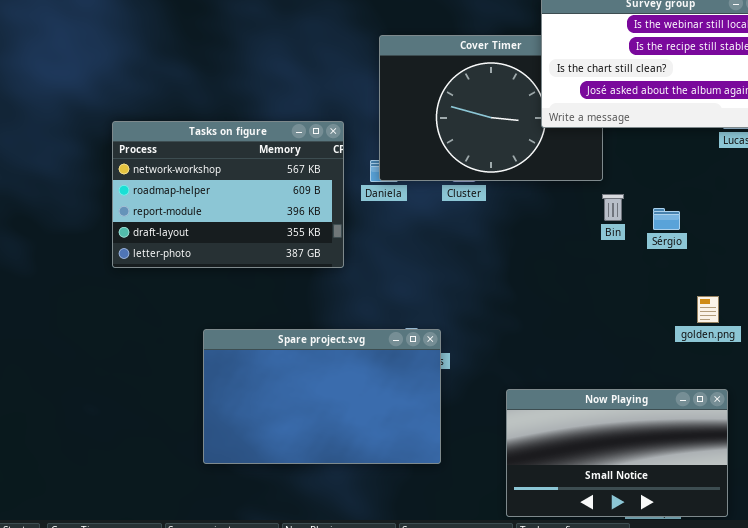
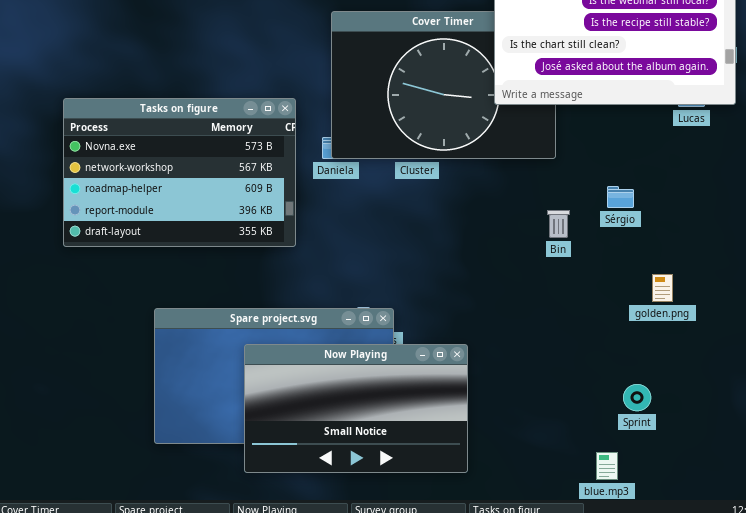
Tasks on figure: [112,121,344,268] -> [63,98,296,247], scrolled up 1 row
Bin: [602,194,624,221] -> [547,210,570,238], moved
Now Playing: [506,389,728,517] -> [244,344,468,473], moved

